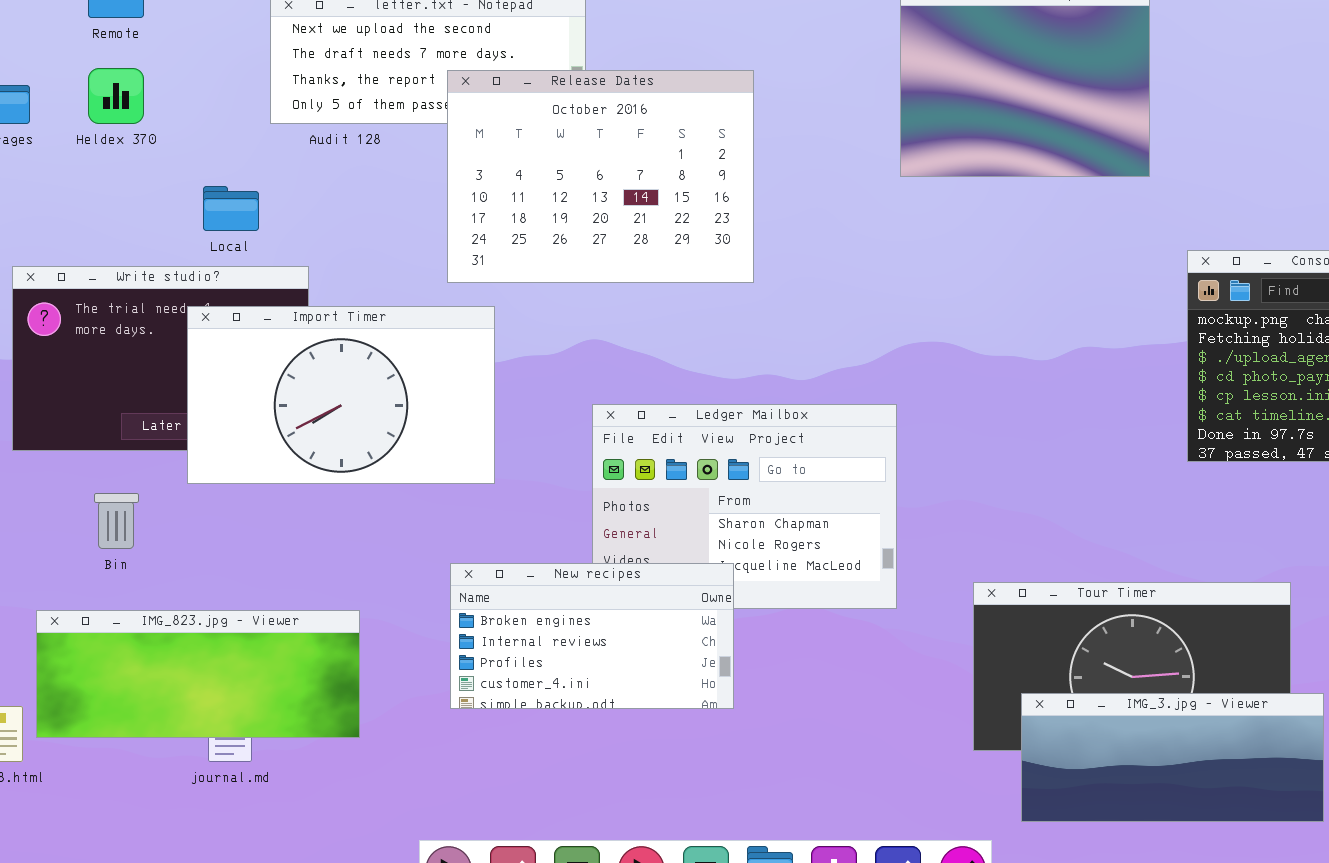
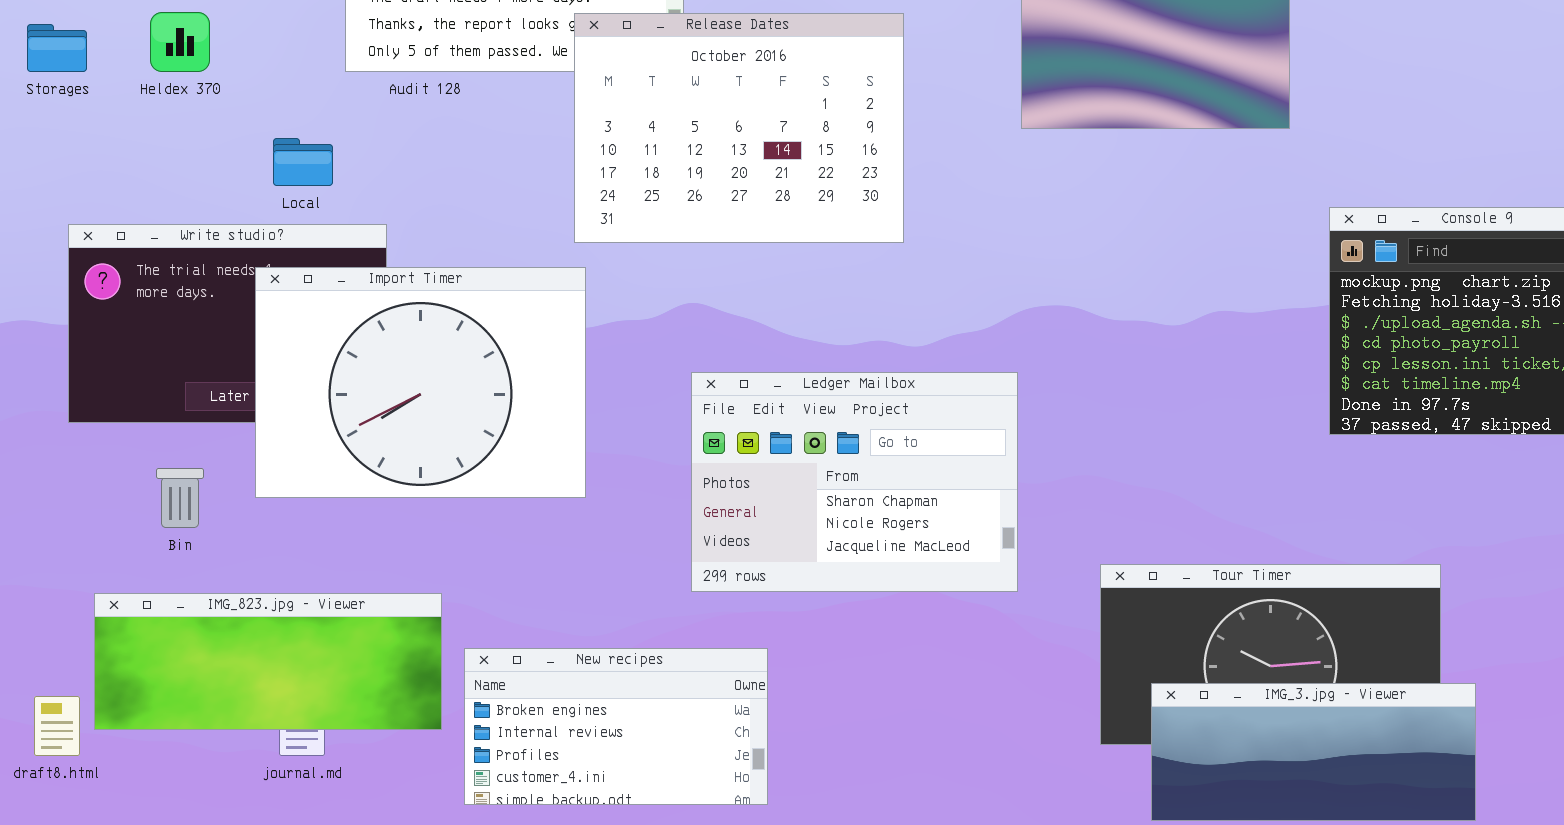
Release Dates: [447,70,754,283] -> [574,13,904,243], moved
Import Timer: [187,306,495,484] -> [255,267,586,498], resized
New recipes: [450,563,734,709] -> [464,648,768,805], moved

